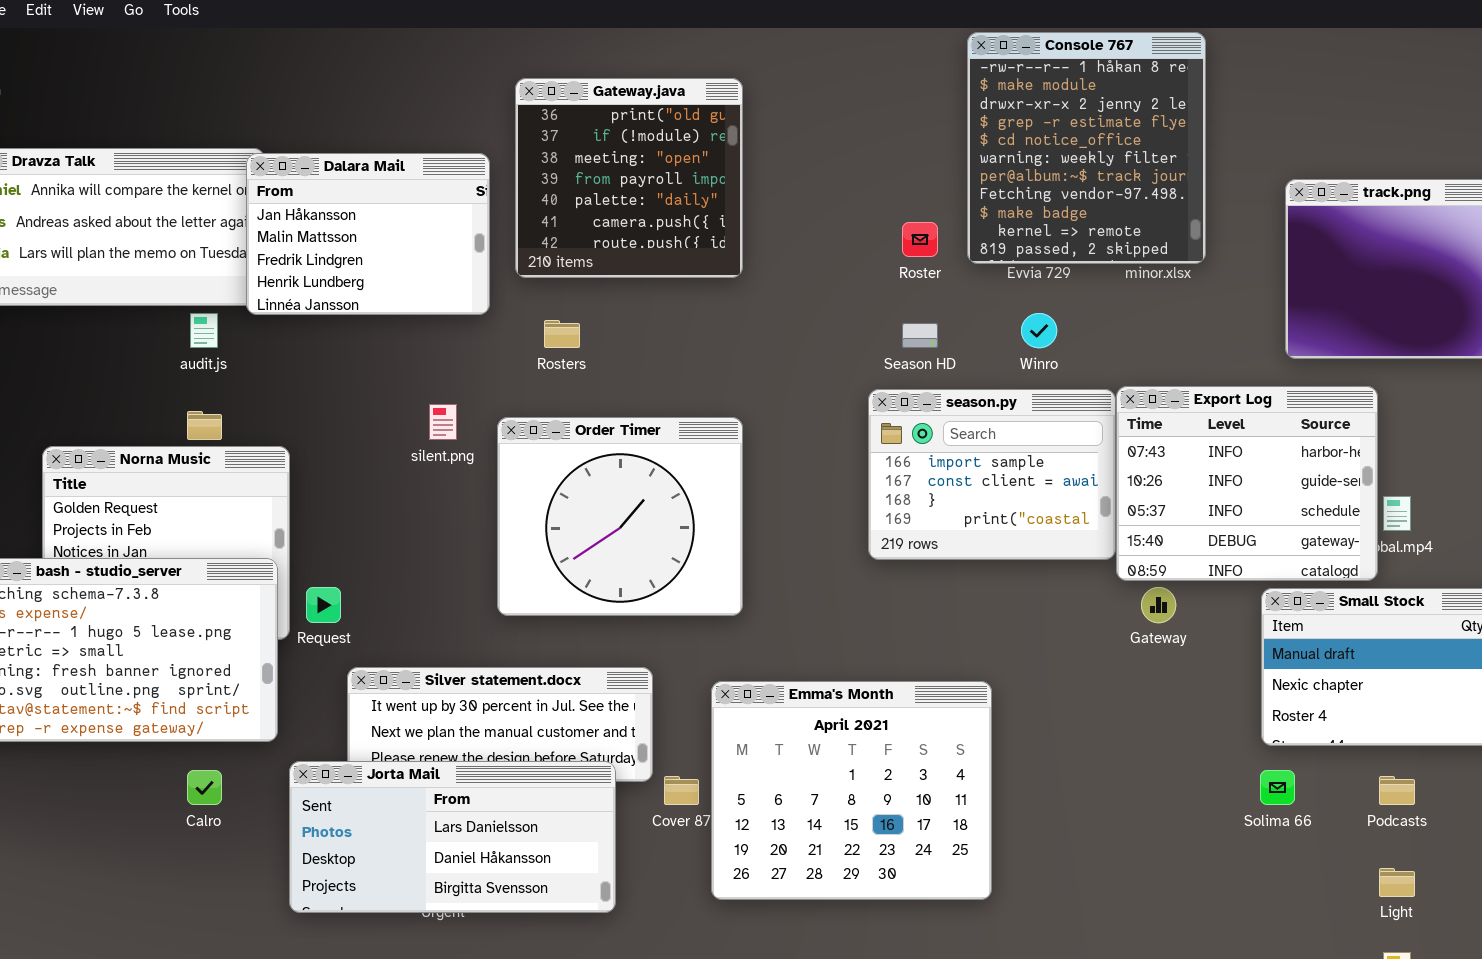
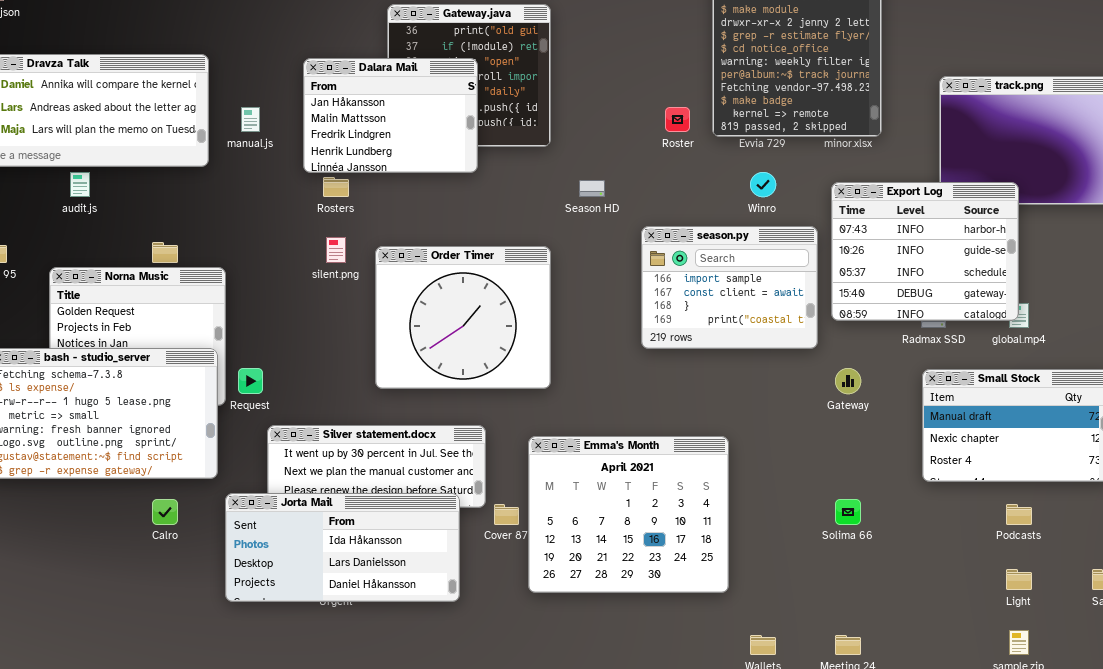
Dalara Mail: [246,153,490,315] -> [303,58,478,173], moved
audit.js: [190,313,218,348] -> [70,172,90,197], moved
Rosters: [544,320,580,348] -> [323,177,349,197], moved
Season HD: [902,323,938,348] -> [579,180,605,197], moved
Export Log: [1116,386,1378,581] -> [831,182,1019,321], moved
Jorta Mail: [289,761,616,913] -> [225,493,460,602], scrolled up 1 row
Solima 66: [1260,770,1295,805] -> [835,499,861,525], moved

